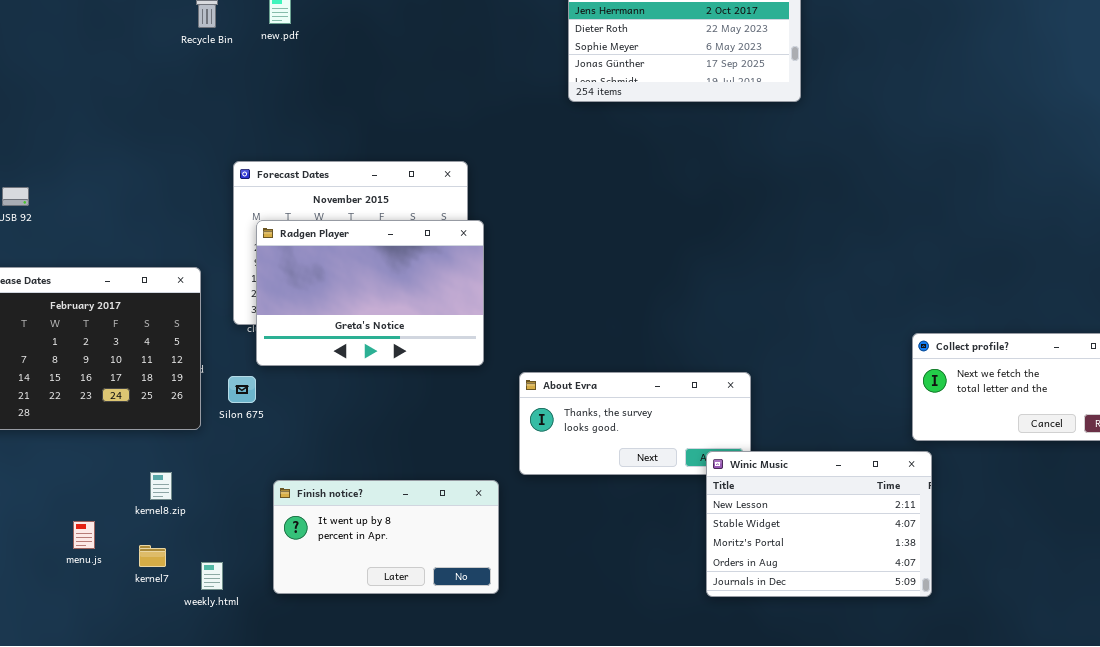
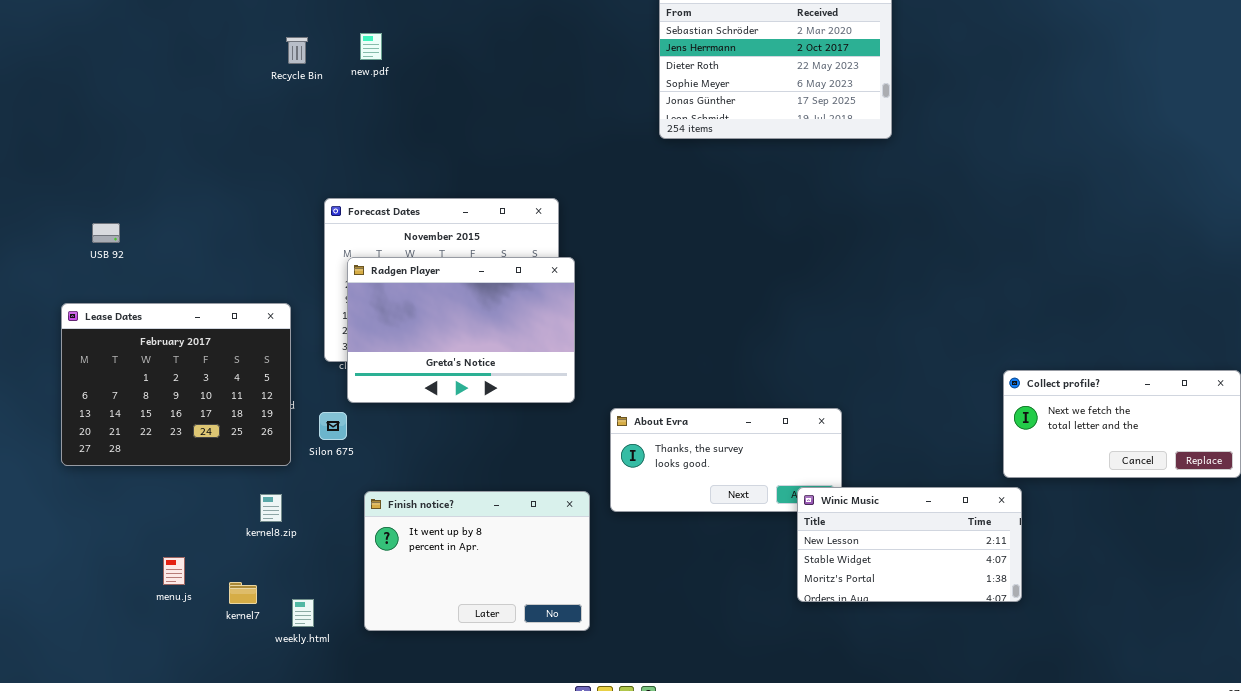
Winic Music: [706,451,932,597] -> [797,487,1022,602], resized
kernel8.zip: [150,472,172,500] -> [260,494,282,522], moved
Finish notice?: [273,480,499,594] -> [364,491,590,631], resized

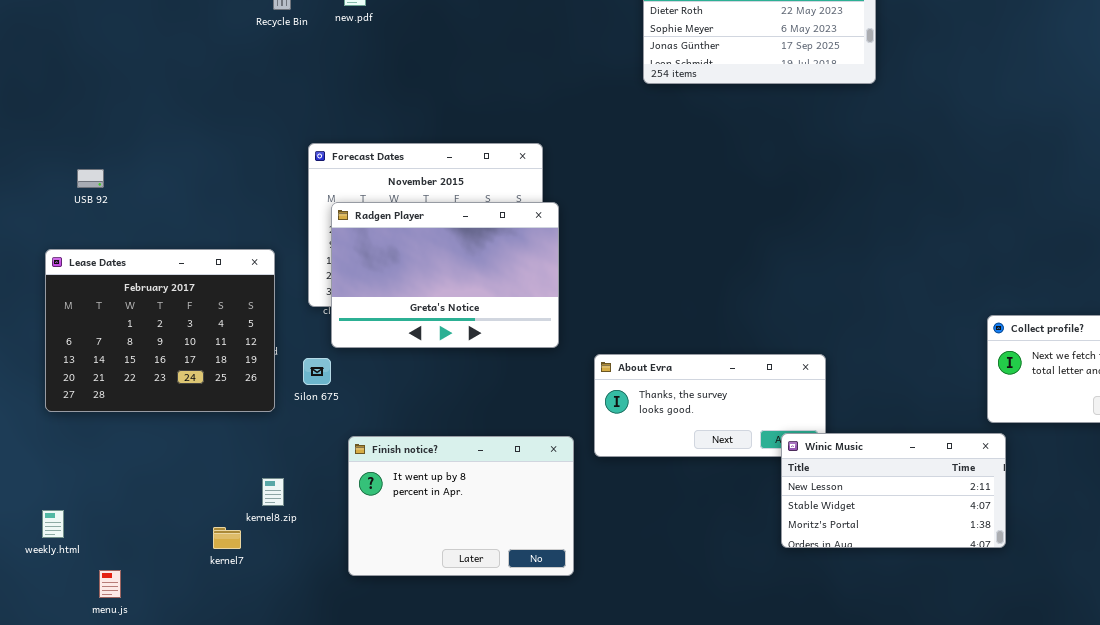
kernel8.zip: [260,494,282,522] -> [262,478,284,506], moved
menu.js: [163,557,185,585] -> [99,570,121,598], moved
weekly.html: [292,599,314,627] -> [42,510,64,538], moved

